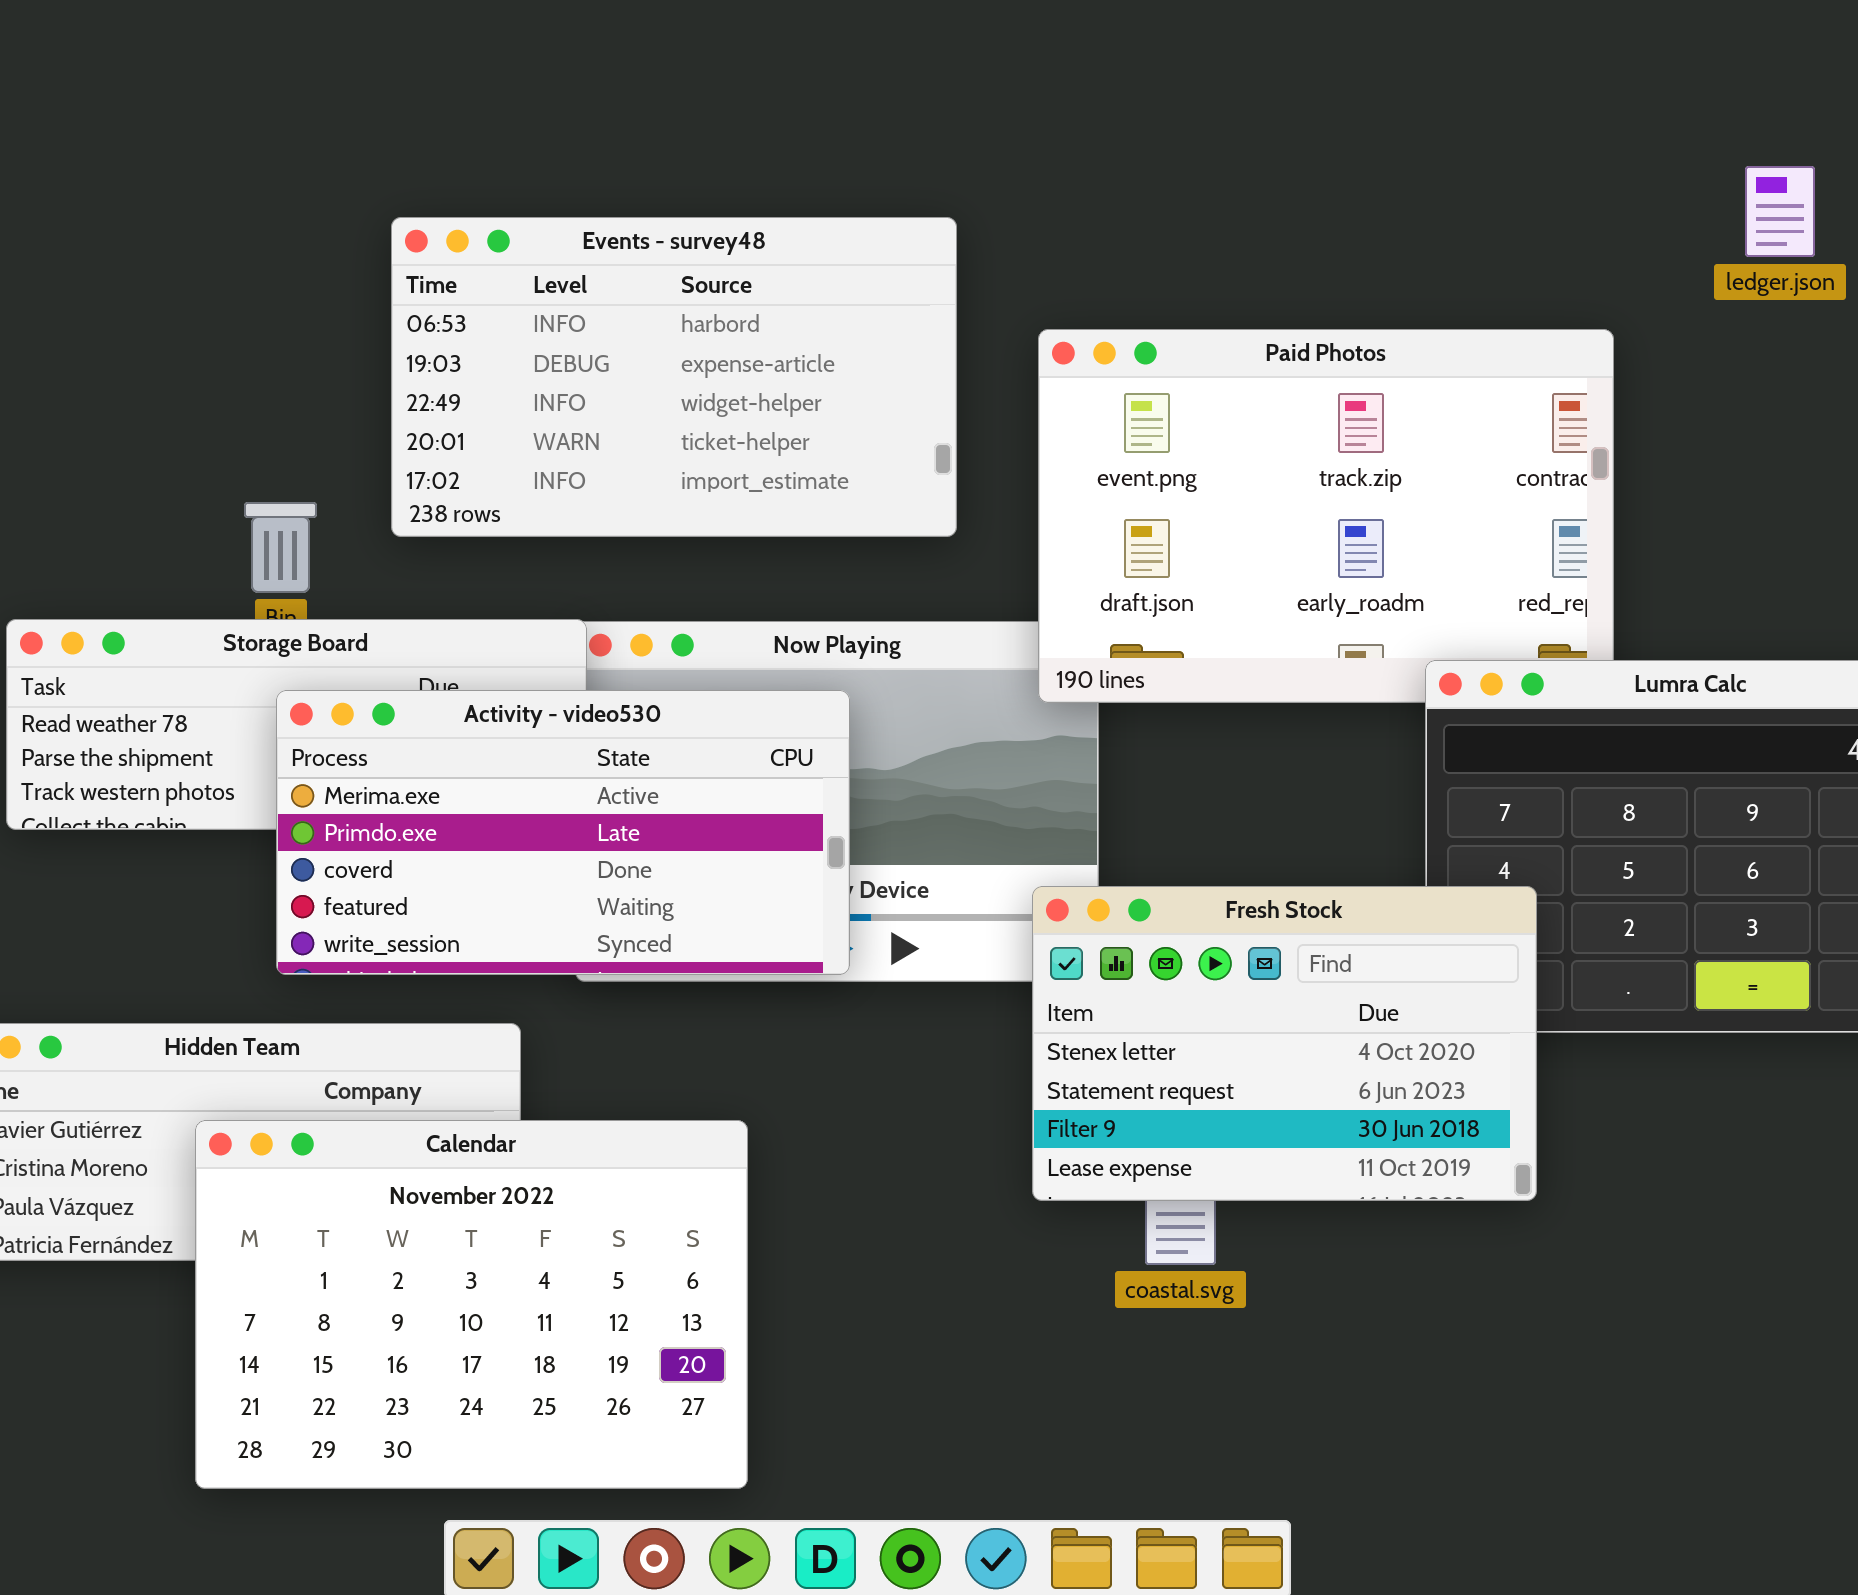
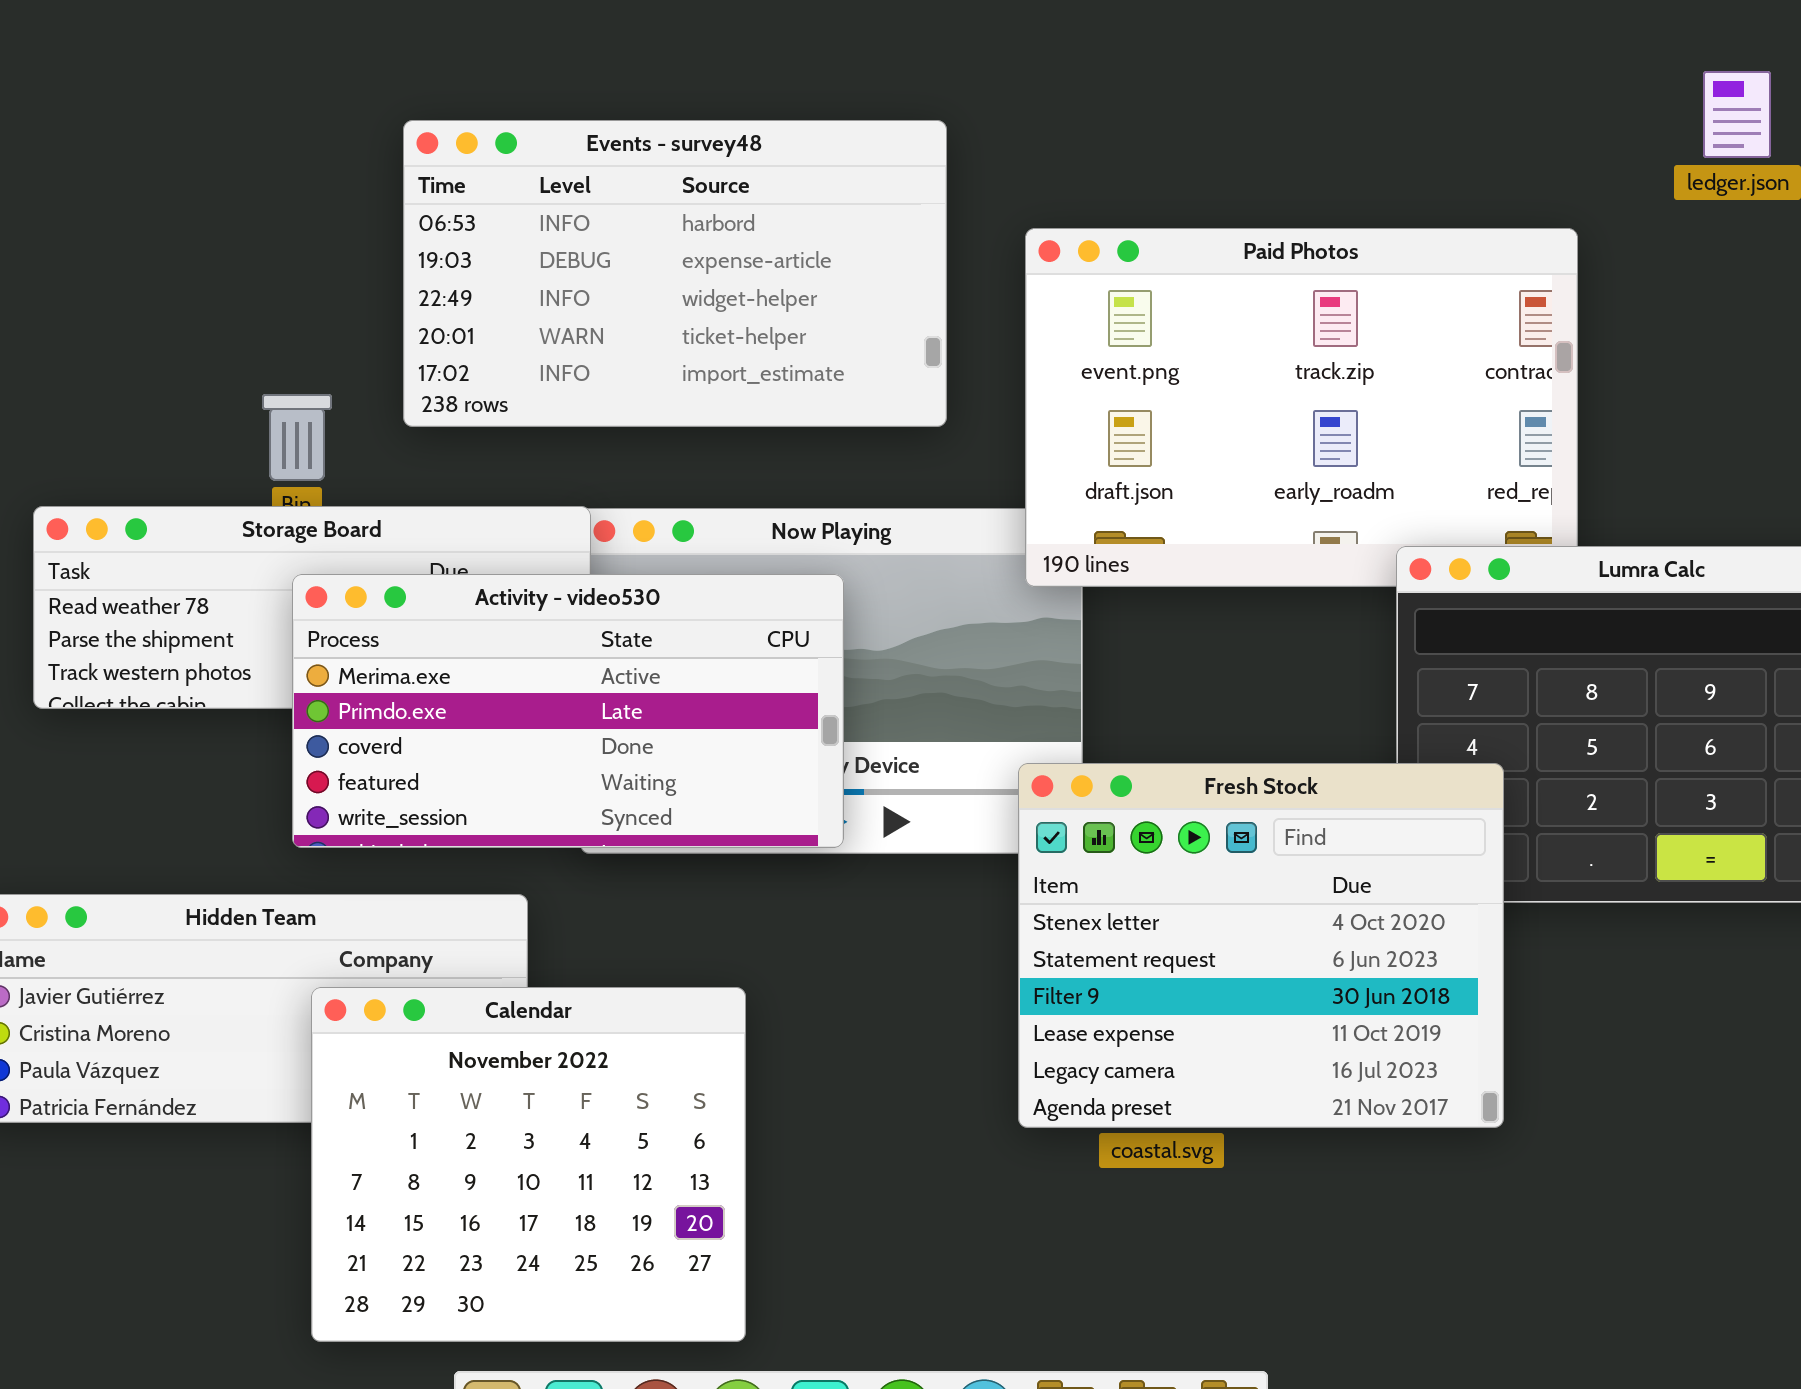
Fresh Stock: [1032,886,1537,1201] -> [1018,763,1504,1128], resized
Calendar: [195,1120,748,1489] -> [311,987,746,1342], resized

